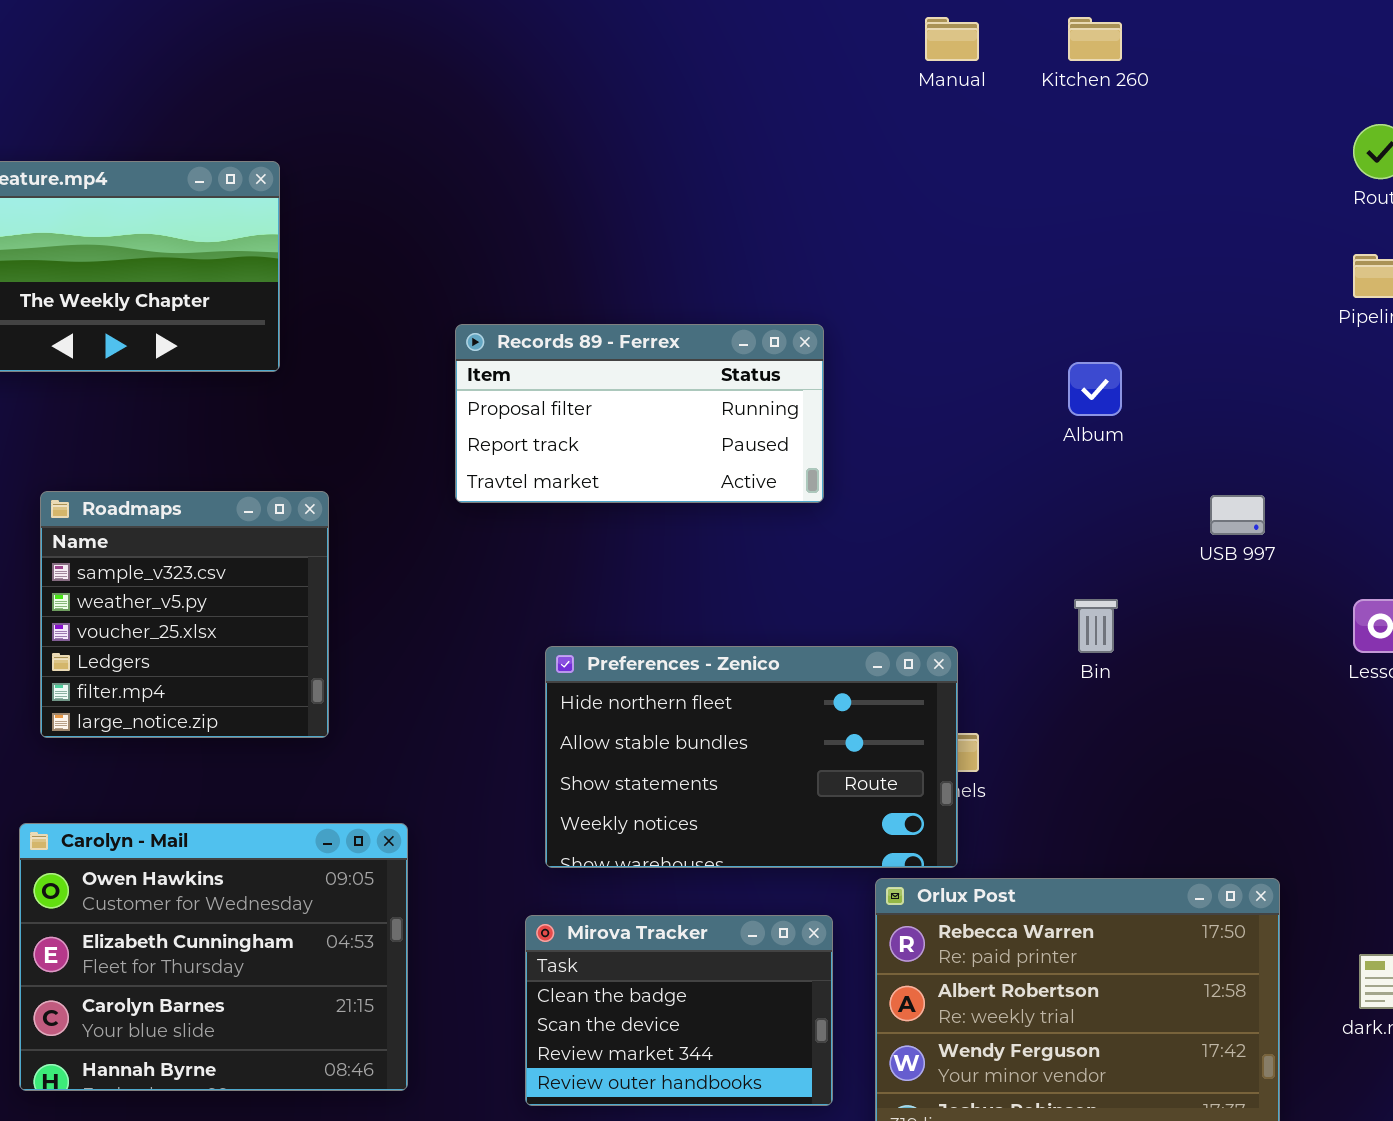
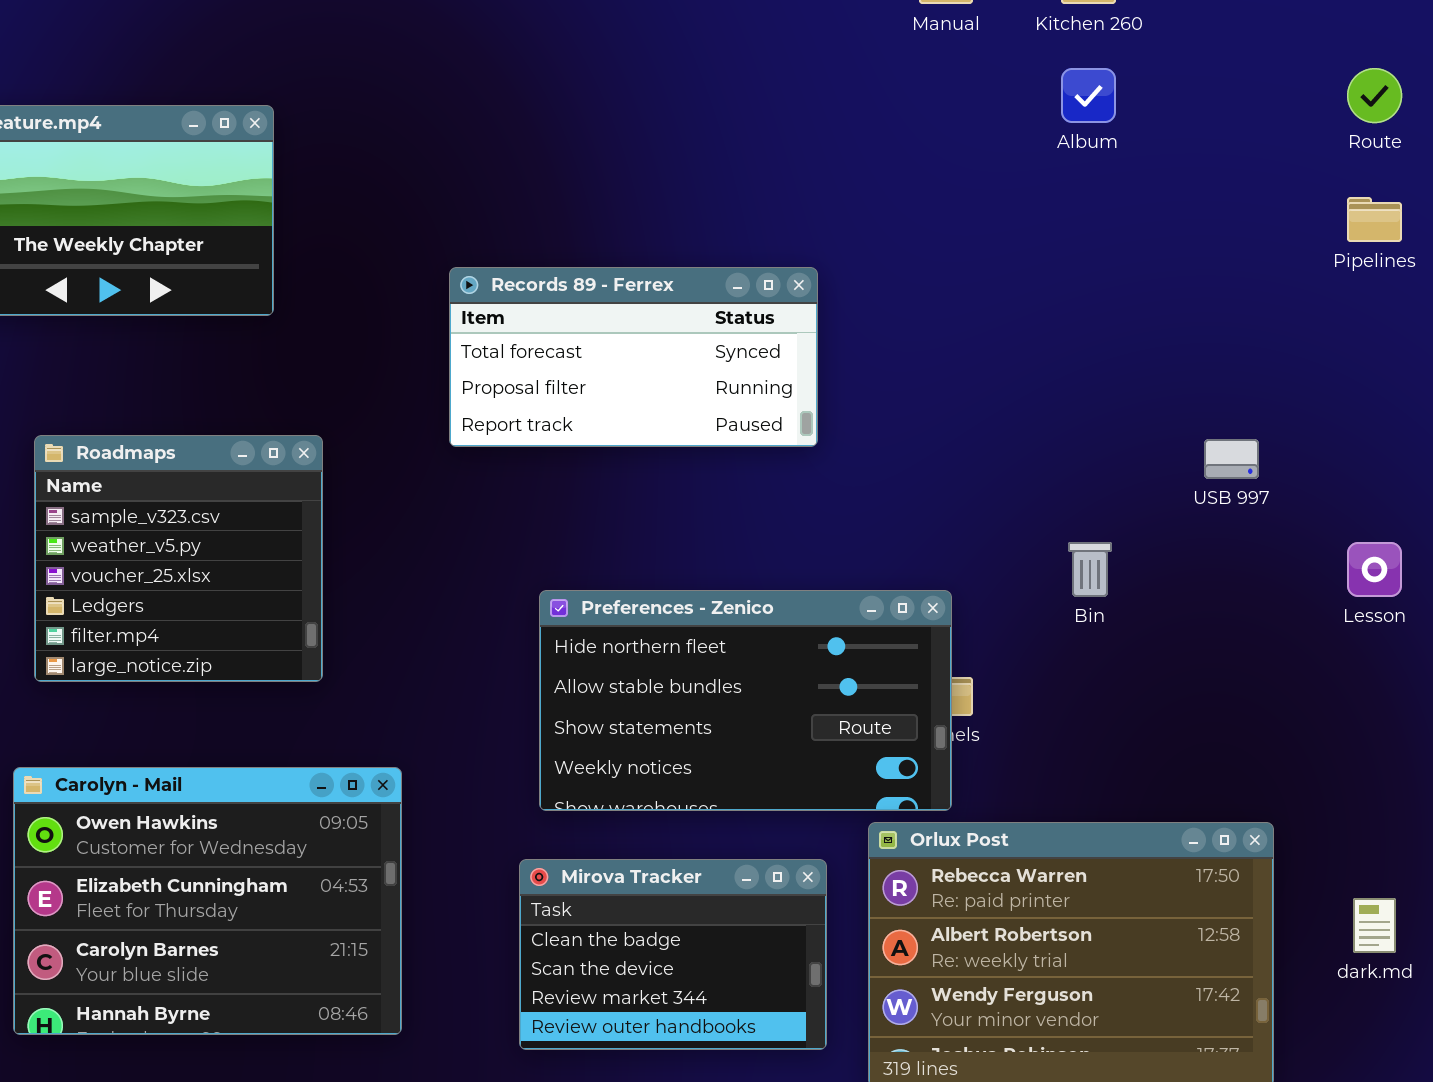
Records 89 - Ferrex: [455,324,824,503] -> [449,267,818,447], scrolled up 1 row
Album: [1068,362,1122,416] -> [1061,68,1116,123], moved

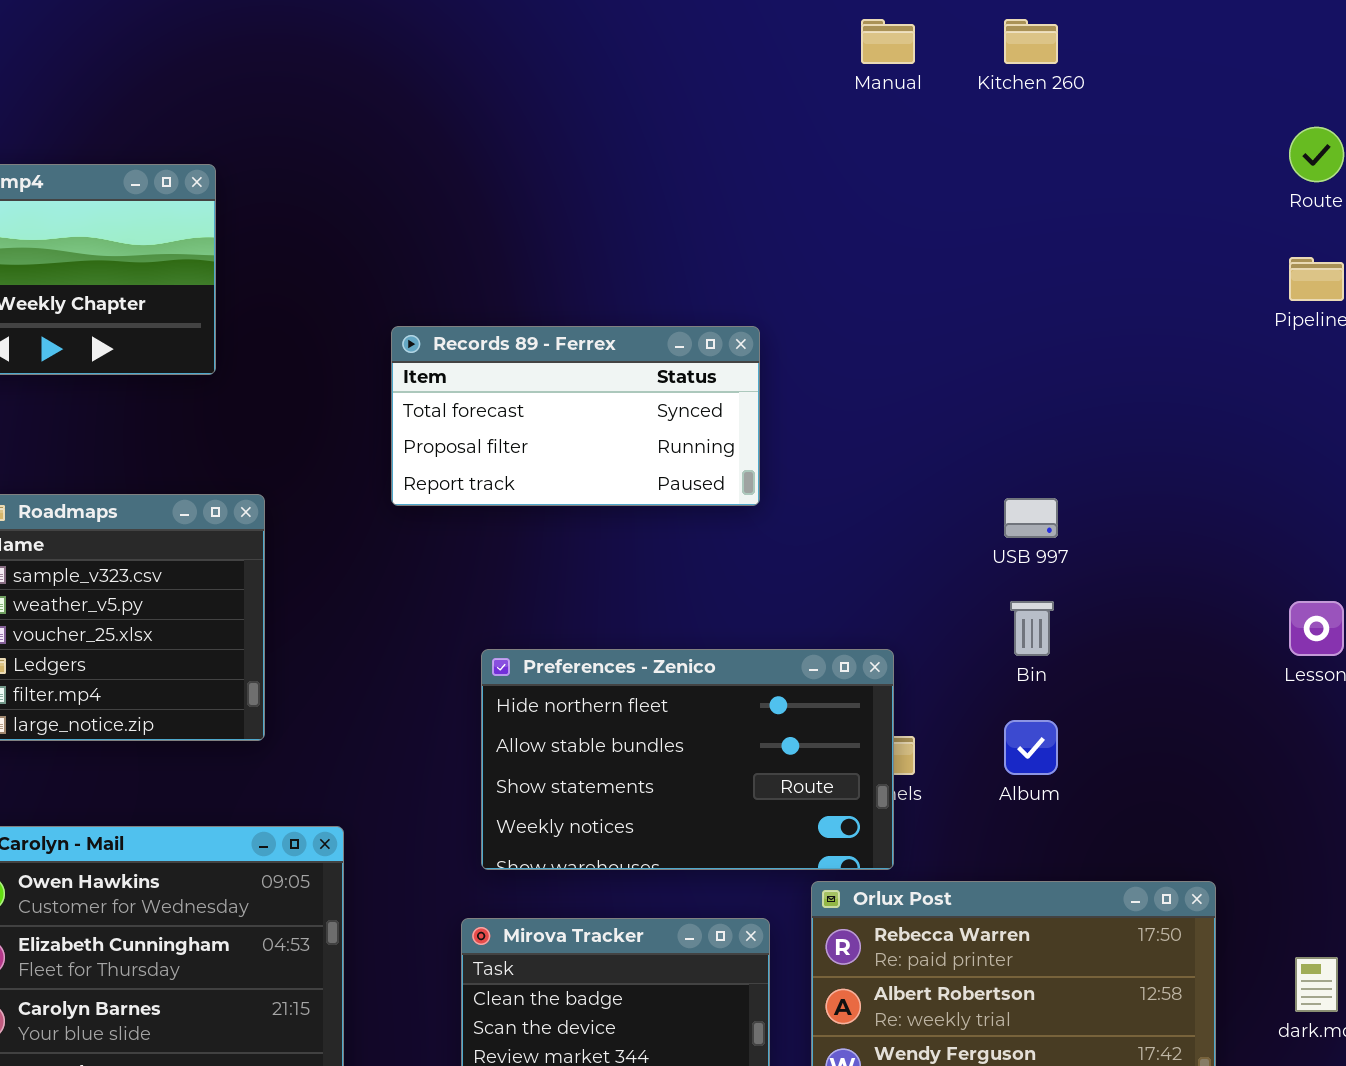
Album: [1061,68,1116,123] -> [1004,720,1058,775], moved
USB 997: [1204,439,1259,479] -> [1004,498,1058,538], moved

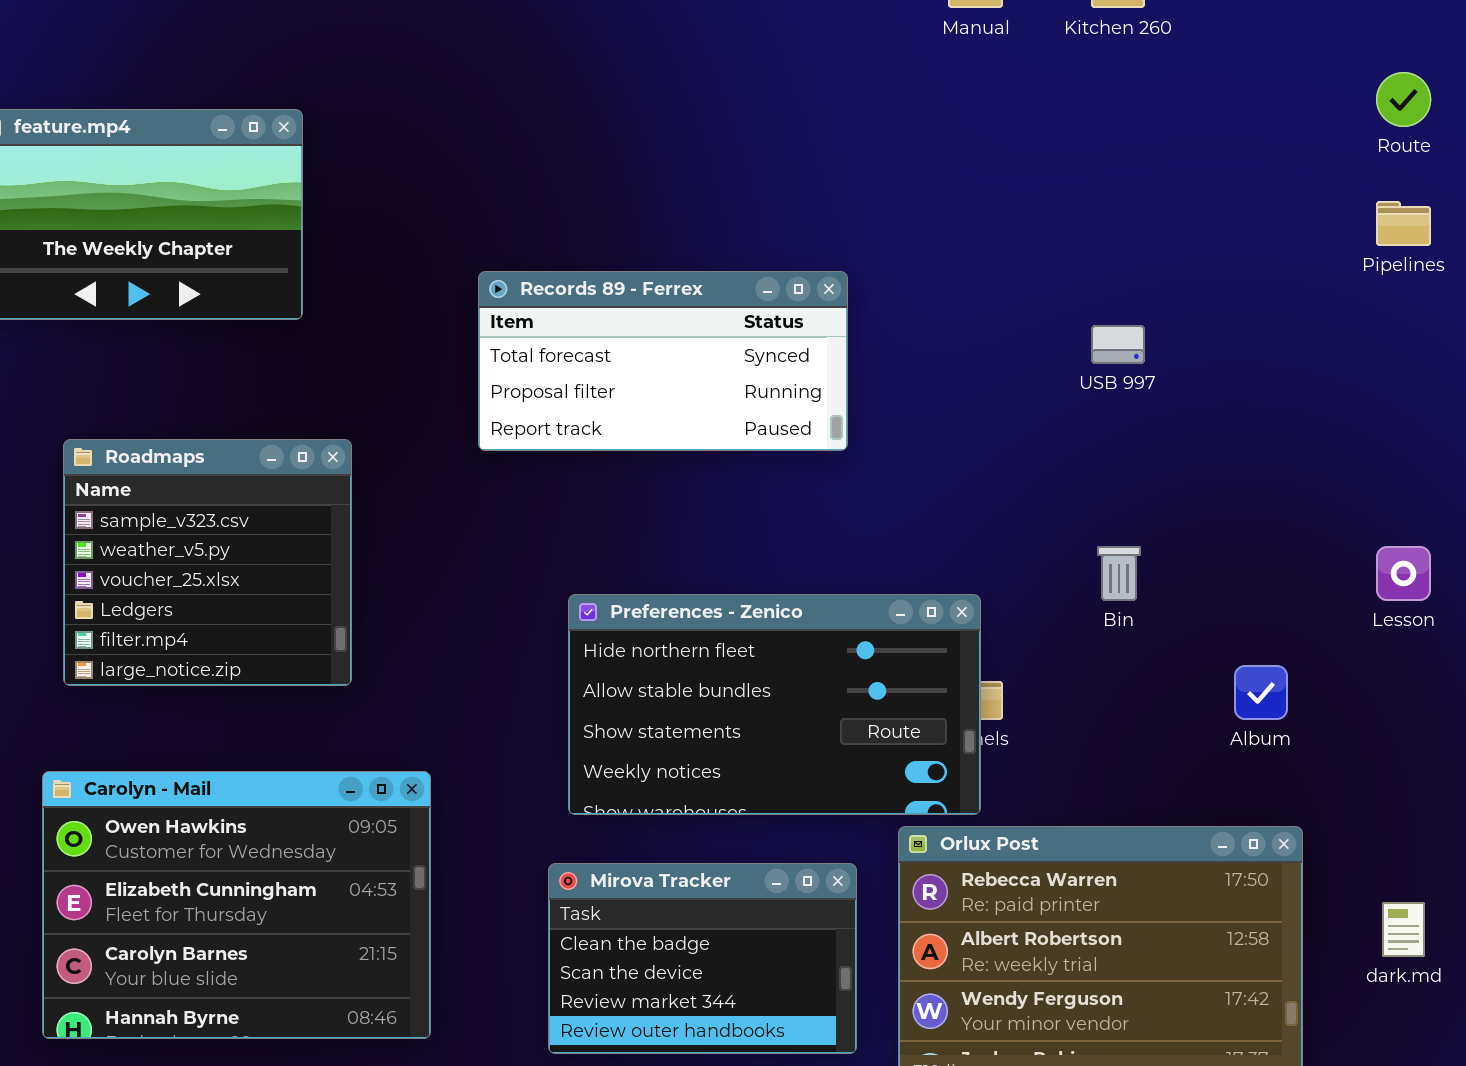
USB 997: [1004,498,1058,538] -> [1091,325,1145,364], moved
Album: [1004,720,1058,775] -> [1234,665,1288,720], moved

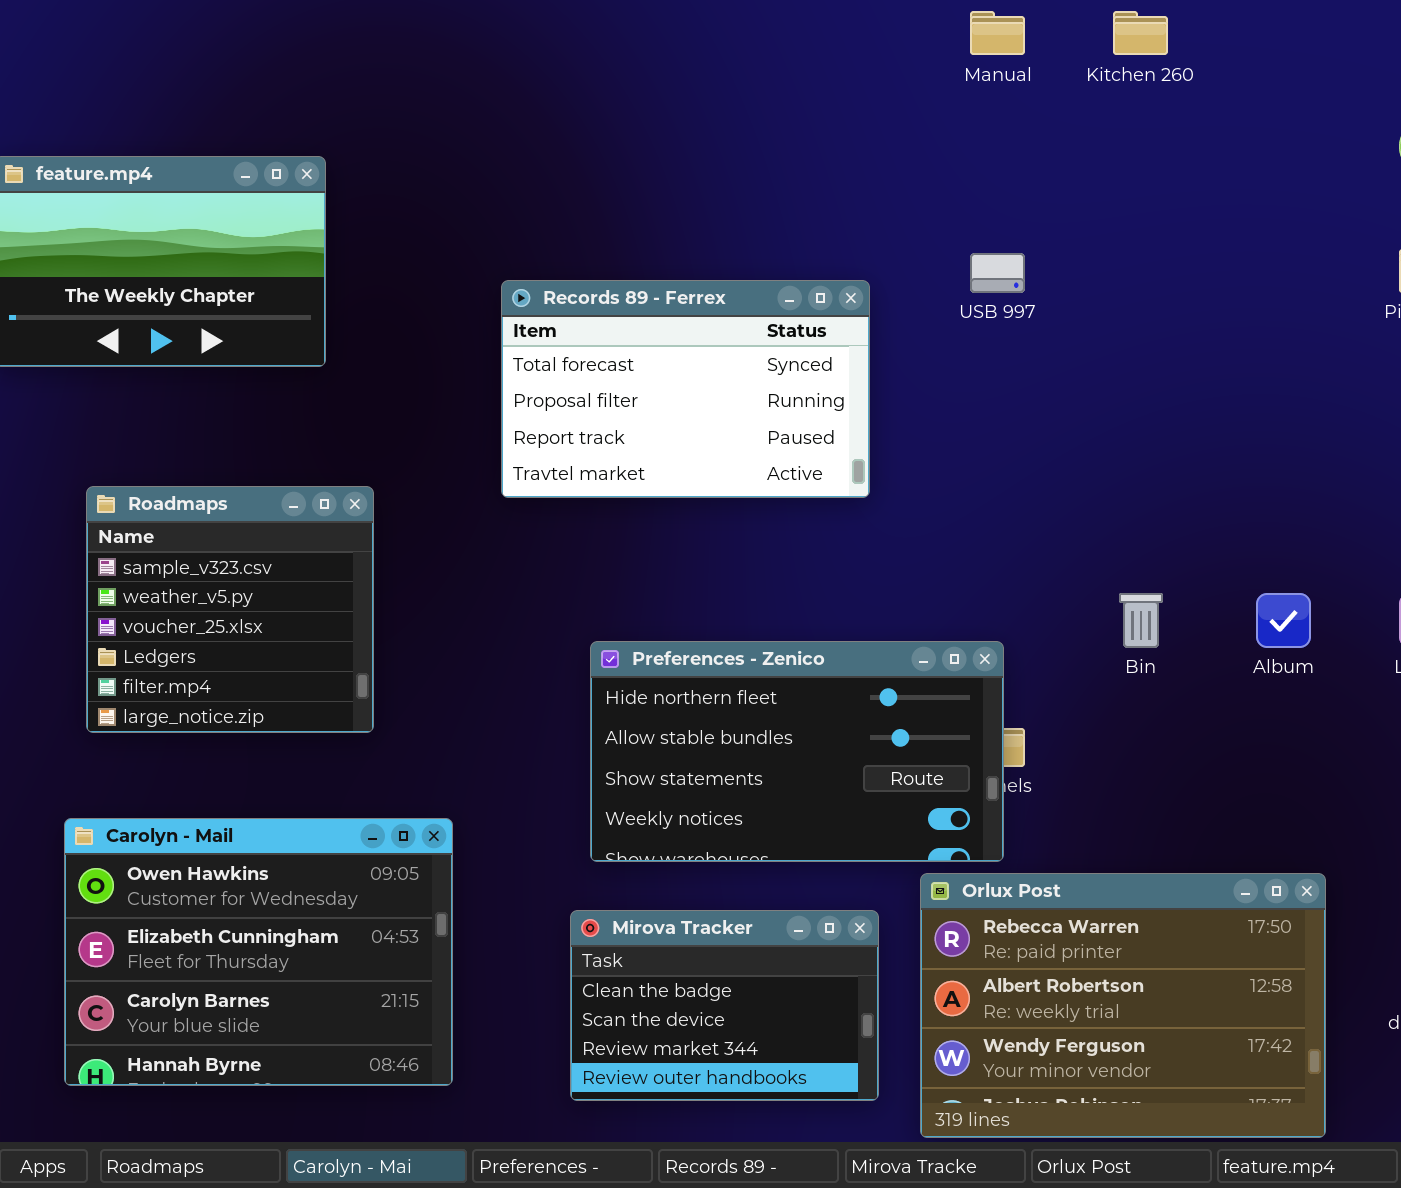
Records 89 - Ferrex: [478,271,848,451] -> [501,280,870,498], resized
USB 997: [1091,325,1145,364] -> [970,253,1025,293], moved
Album: [1234,665,1288,720] -> [1256,593,1311,648], moved

